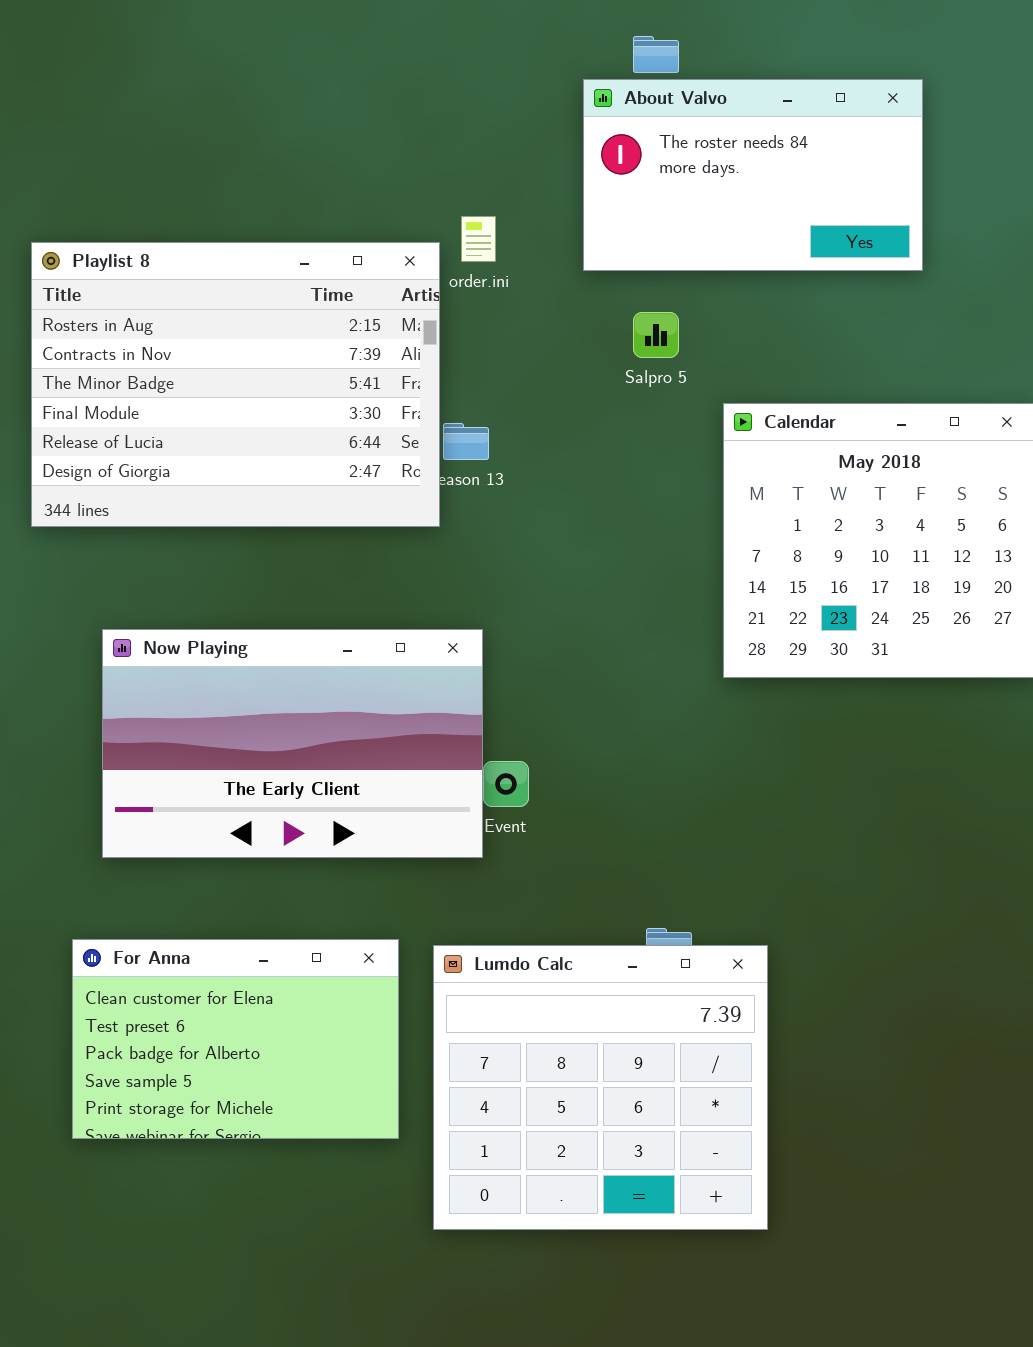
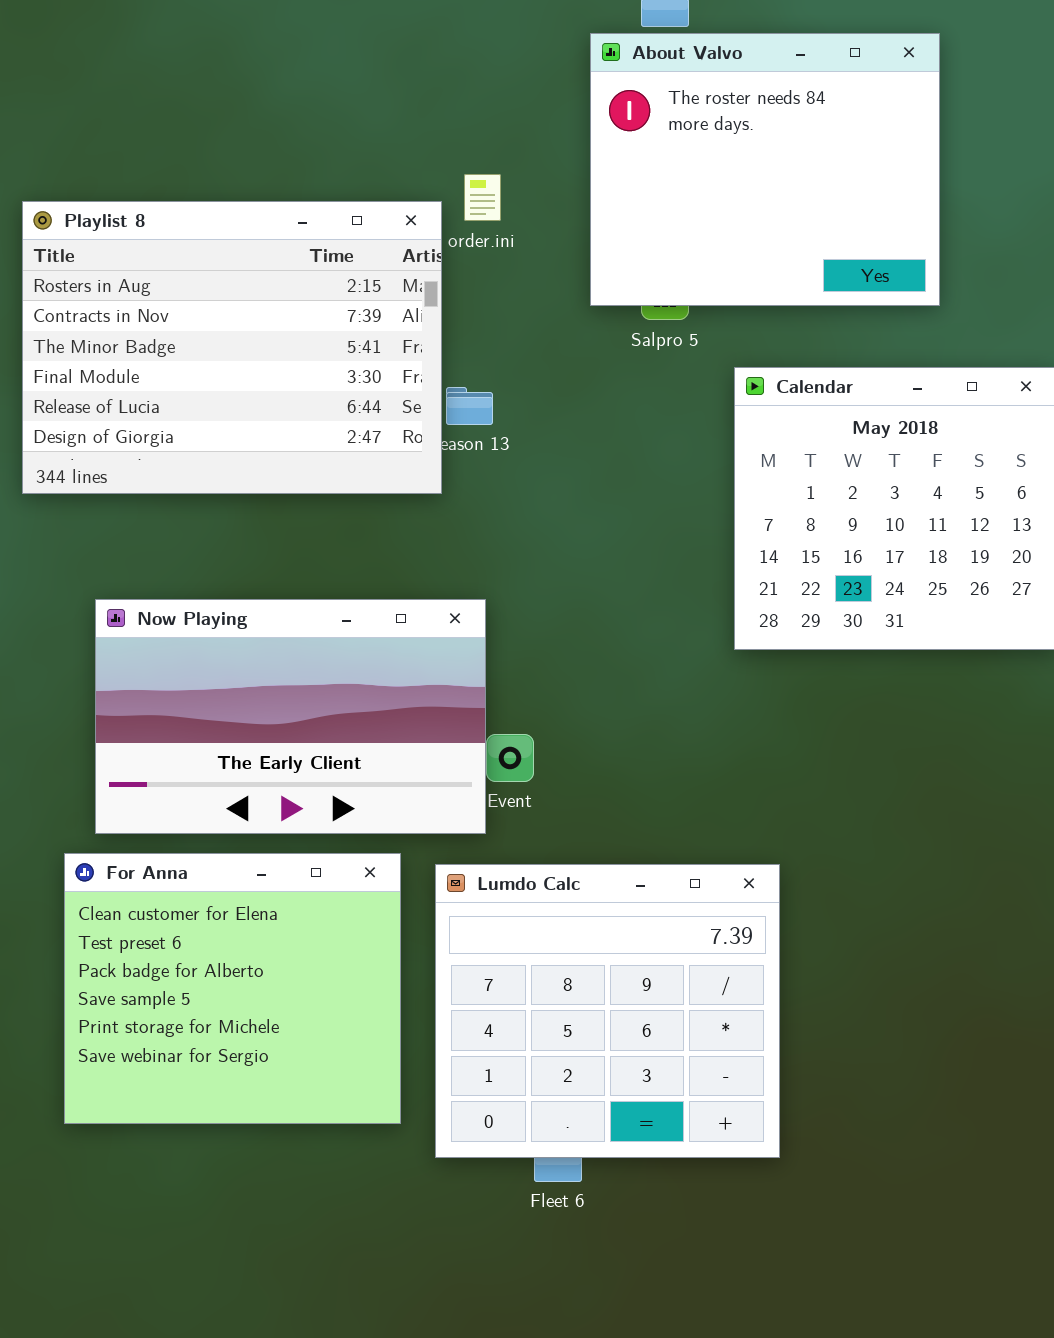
About Valvo: [583,79,923,271] -> [590,33,940,306], resized
For Anna: [72,939,399,1139] -> [64,853,401,1124], resized
Lumdo Calc: [433,945,768,1230] -> [435,864,780,1158], moved

